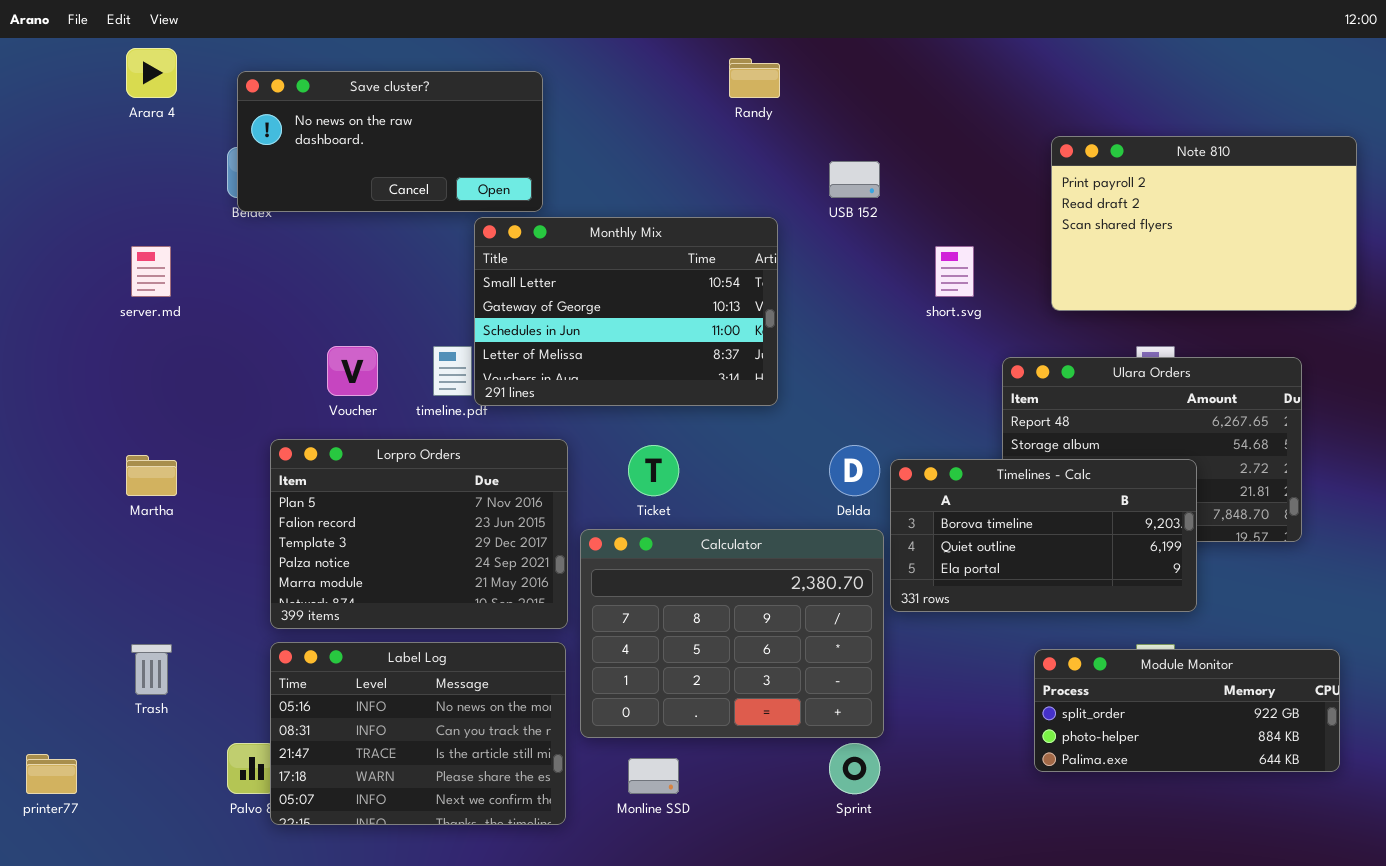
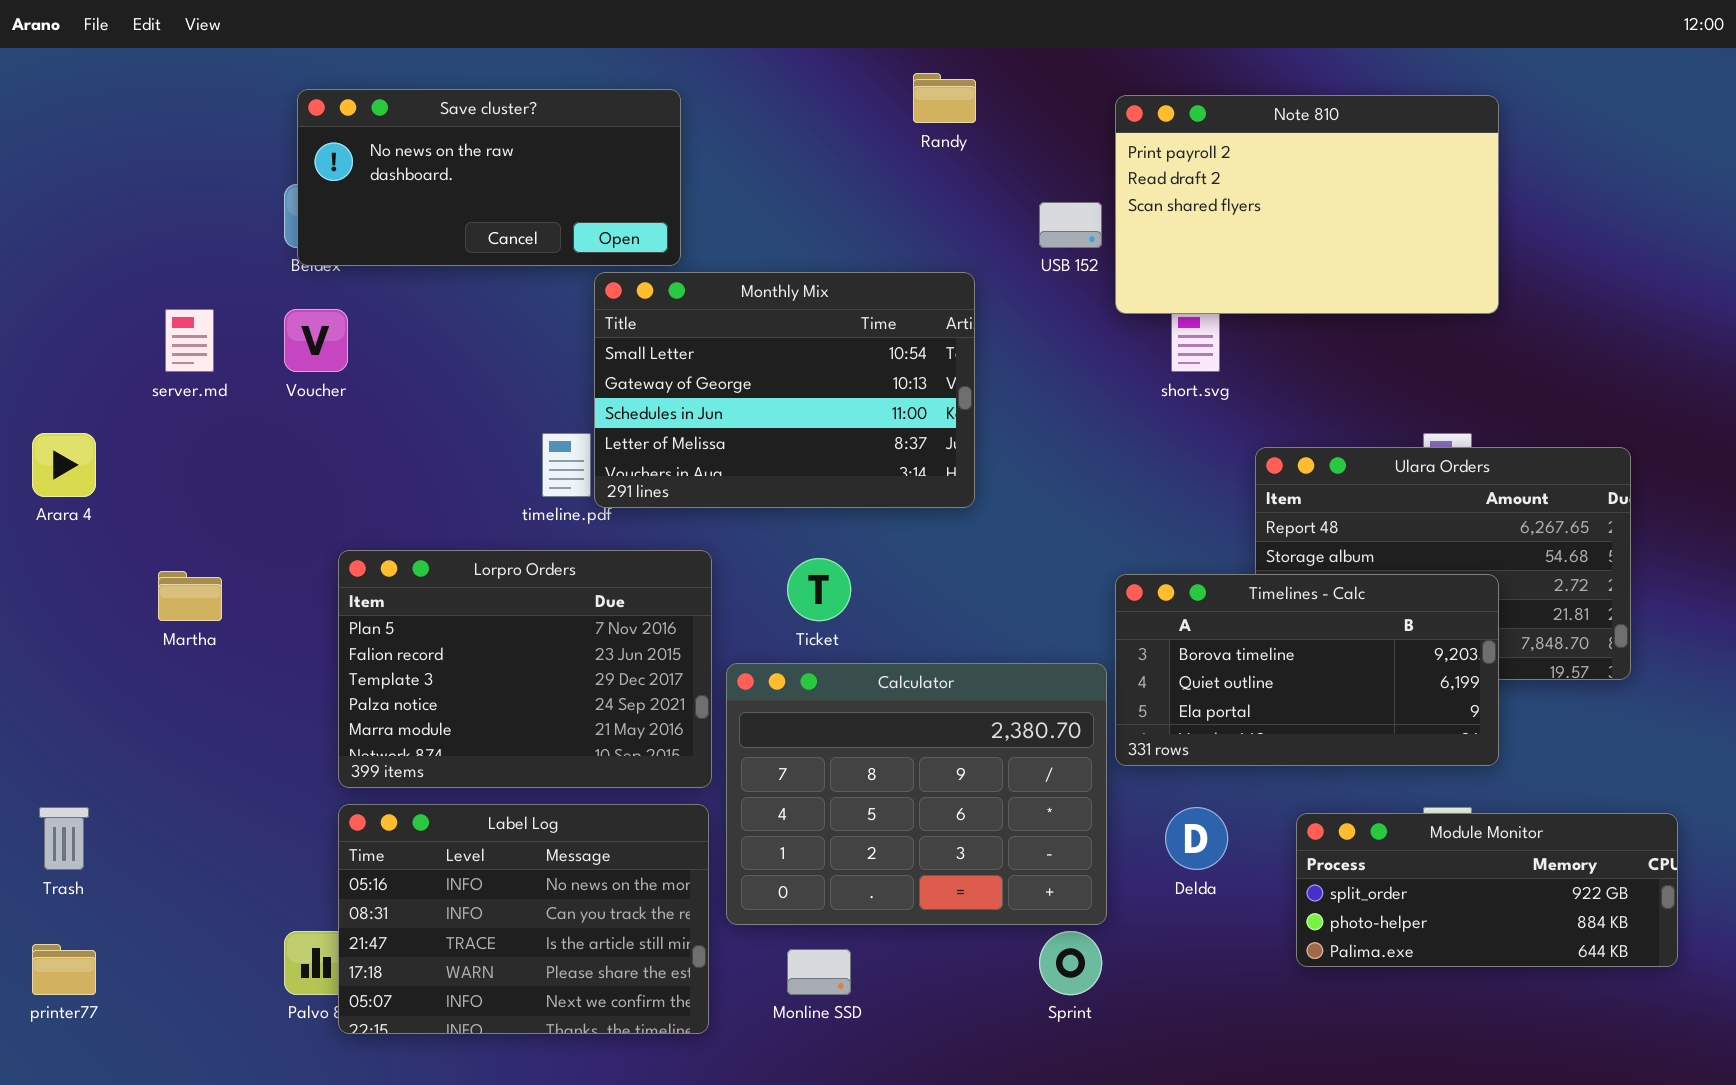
Arara 4: [126,48,177,98] -> [32,433,96,497], moved
Note 810: [1051,136,1357,311] -> [1115,95,1499,314], moved
Voucher: [327,346,378,396] -> [284,309,348,372], moved
Delda: [829,445,880,496] -> [1165,807,1228,870], moved
Trash: [131,644,172,695] -> [39,807,89,870], moved

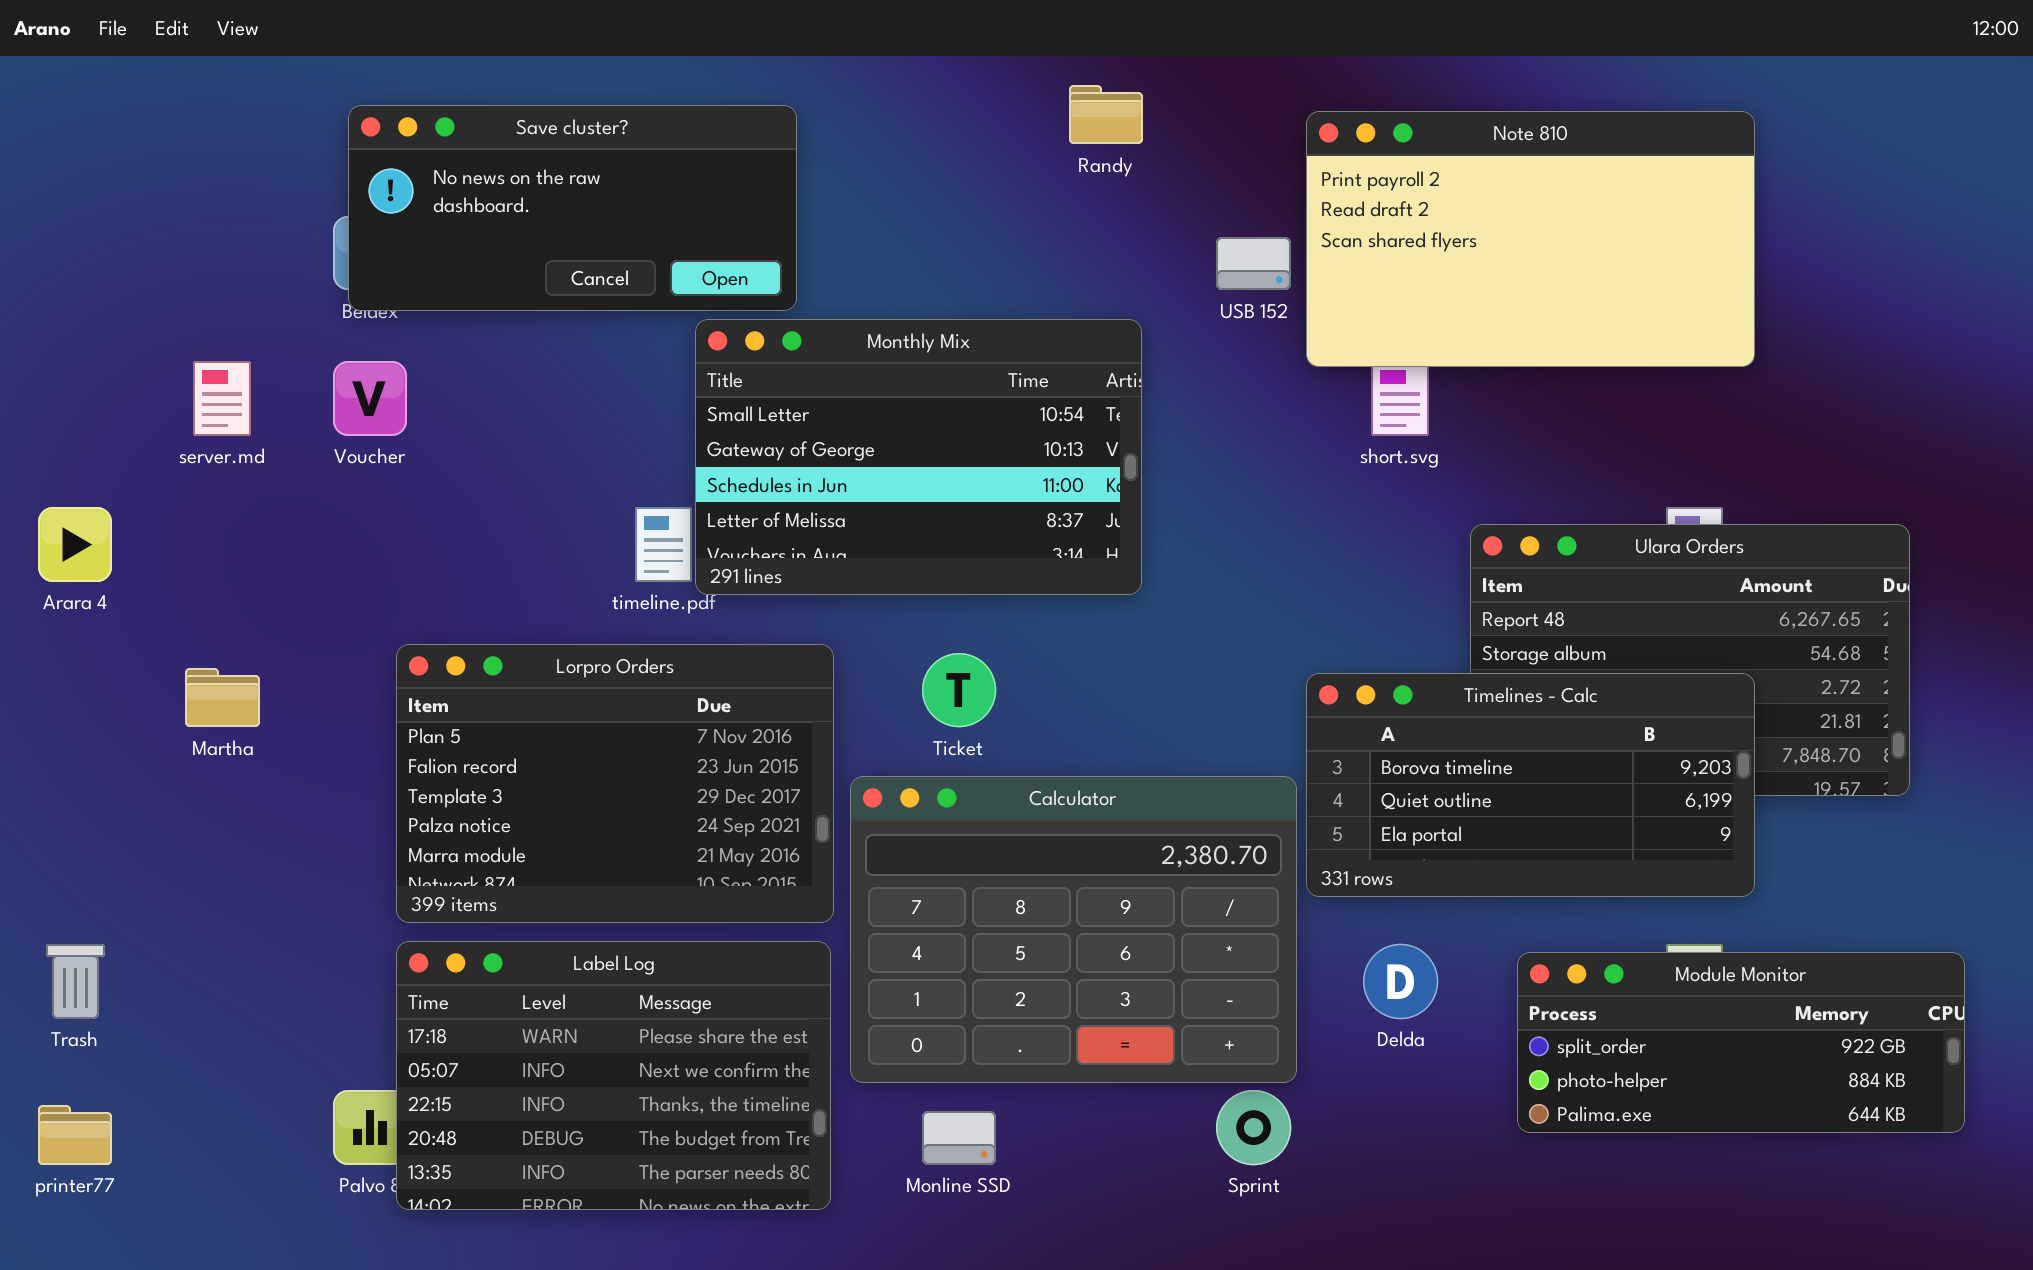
Label Log: [338,804,709,1034] -> [396,941,831,1210], scrolled down 3 rows

